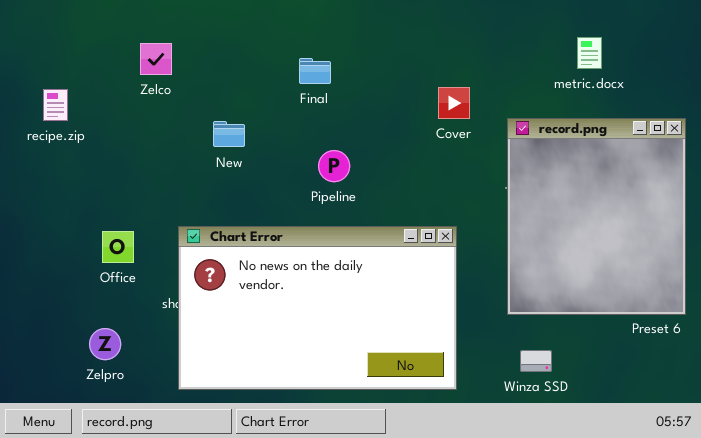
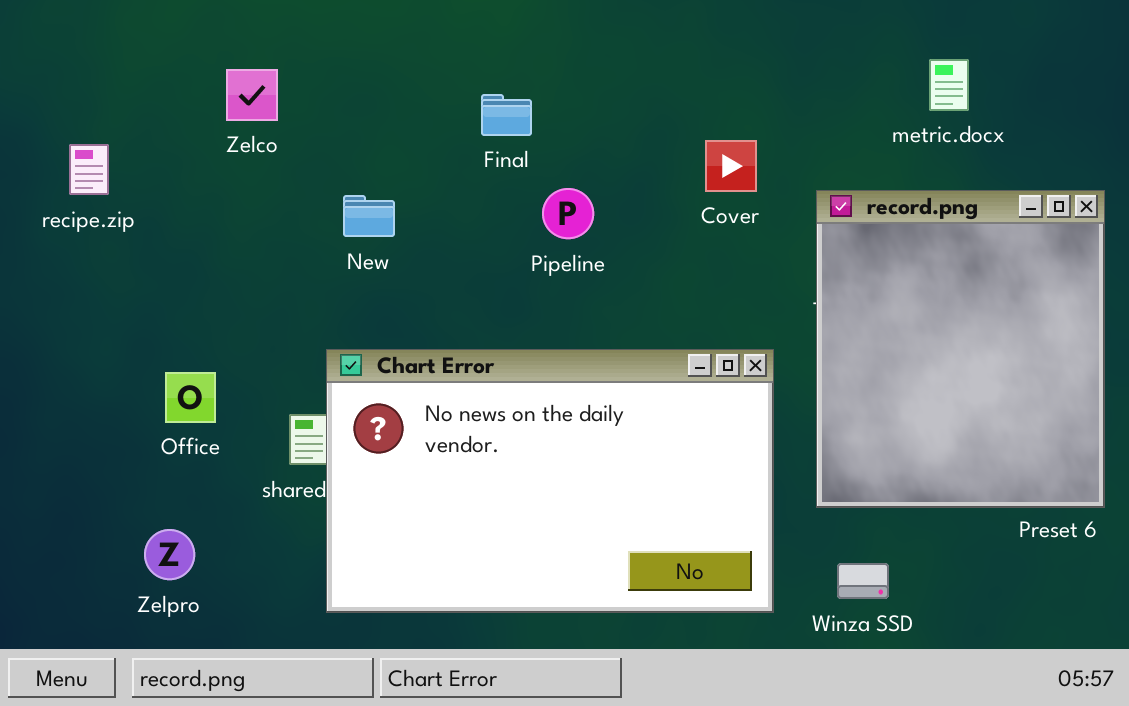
Pipeline: [318,150,350,182] -> [542,188,594,239], moved
Chart Error: [178,226,457,390] -> [326,349,774,613], moved

